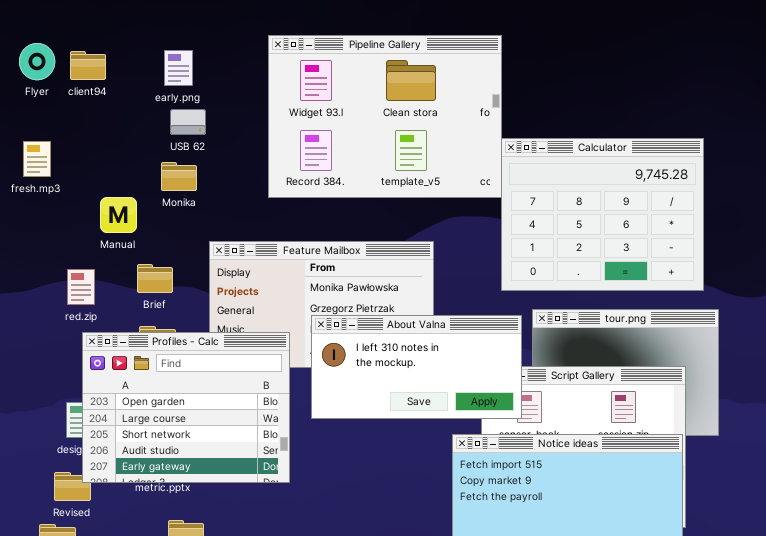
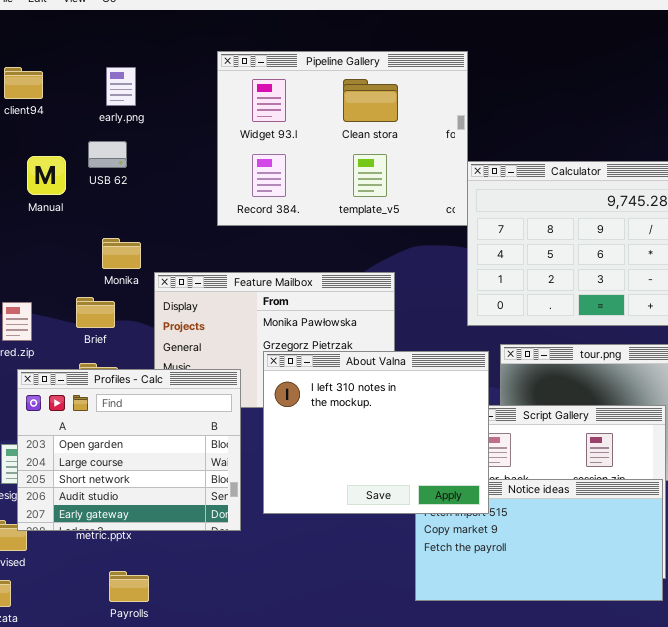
USB 62: [170,109,206,135] -> [88,141,127,168], moved
Monika: [161,162,197,191] -> [102,238,141,269], moved
Manual: [100,197,137,233] -> [27,156,66,195], moved
About Valna: [311,315,522,419] -> [263,351,489,514], resized

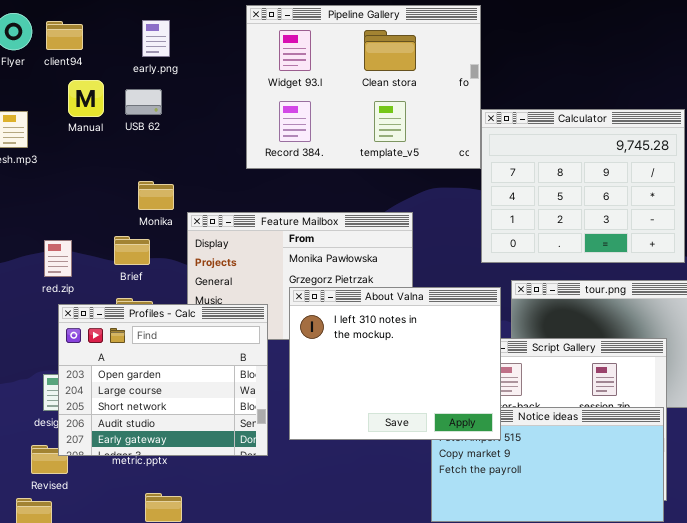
Manual: [27,156,66,195] -> [68,80,104,117], moved

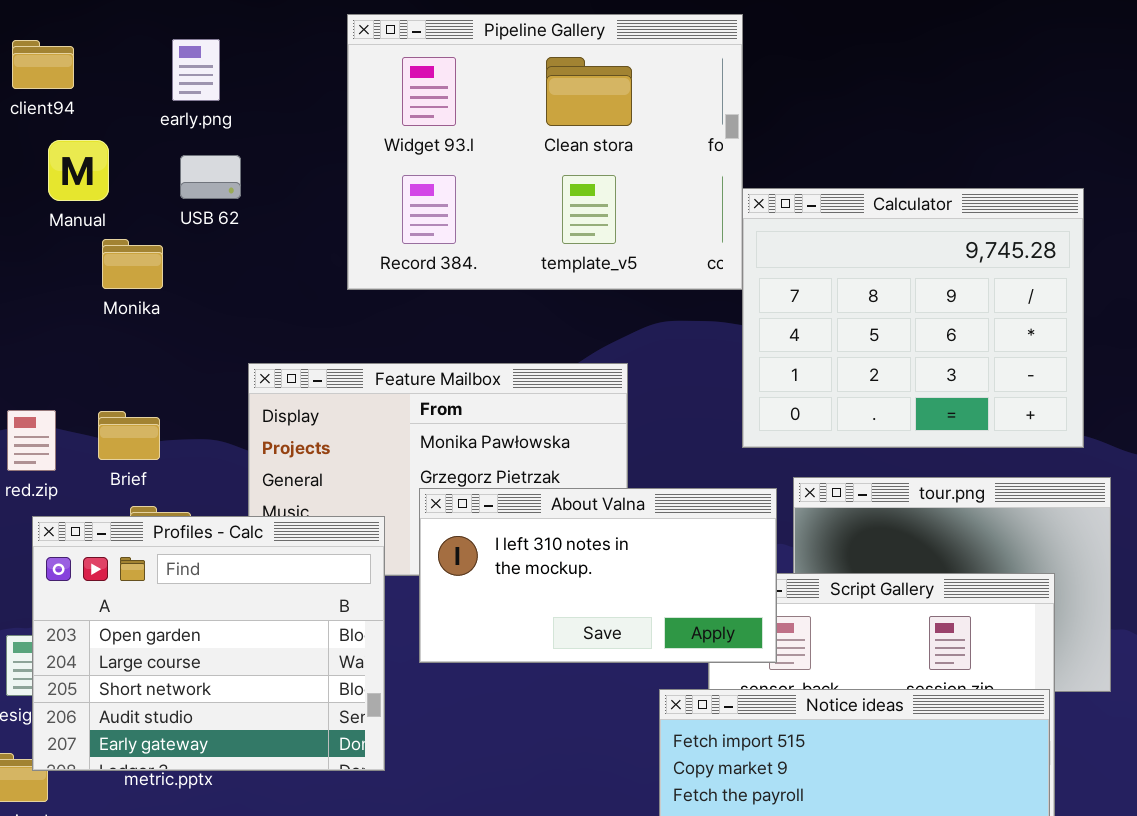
USB 62: [125,89,162,115] -> [180,155,241,199], moved
Monika: [138,181,174,210] -> [102,239,163,289], moved
Brief: [114,236,150,265] -> [98,411,160,460], moved
About Valna: [289,287,501,440] -> [419,488,777,663], resized

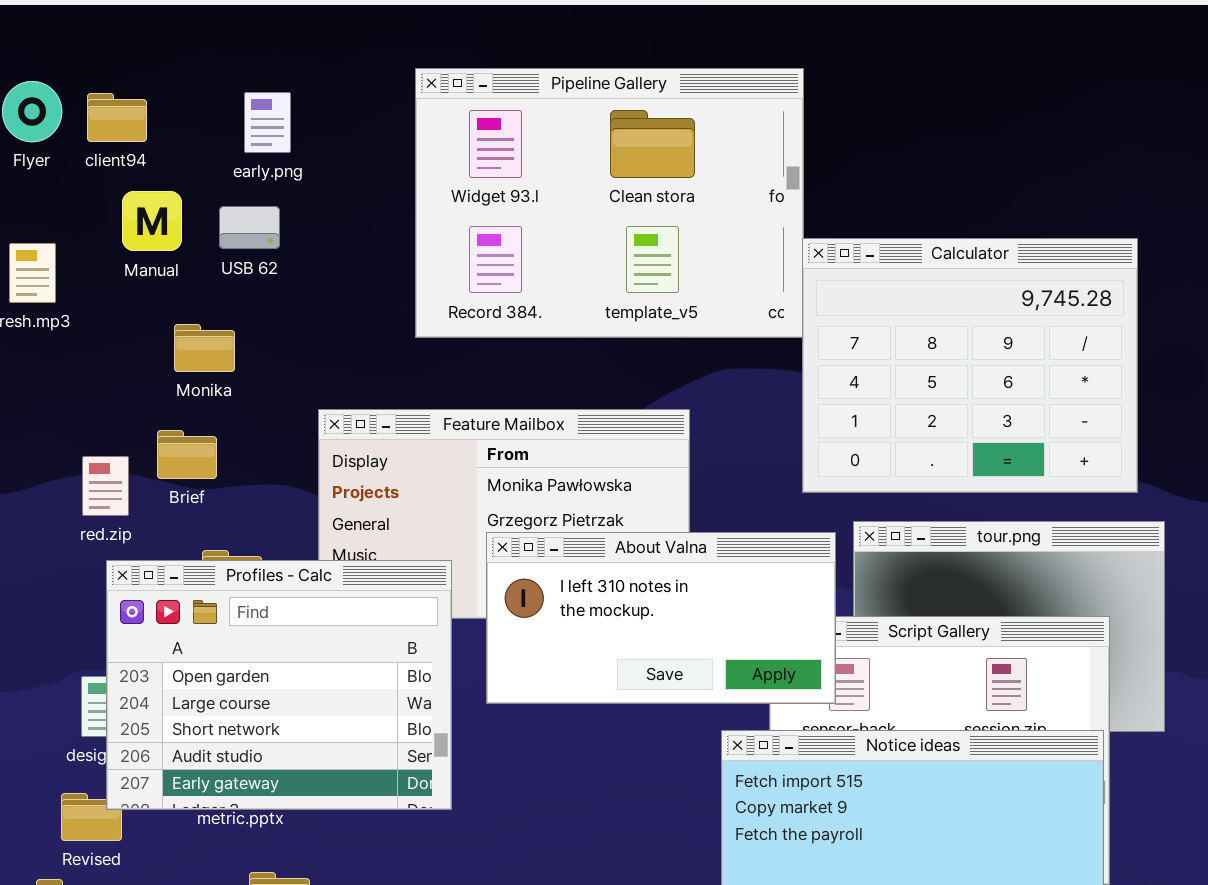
USB 62: [180,155,241,199] -> [219,206,280,249], moved
Monika: [102,239,163,289] -> [174,324,235,372], moved
Brief: [98,411,160,460] -> [157,430,217,479], moved

